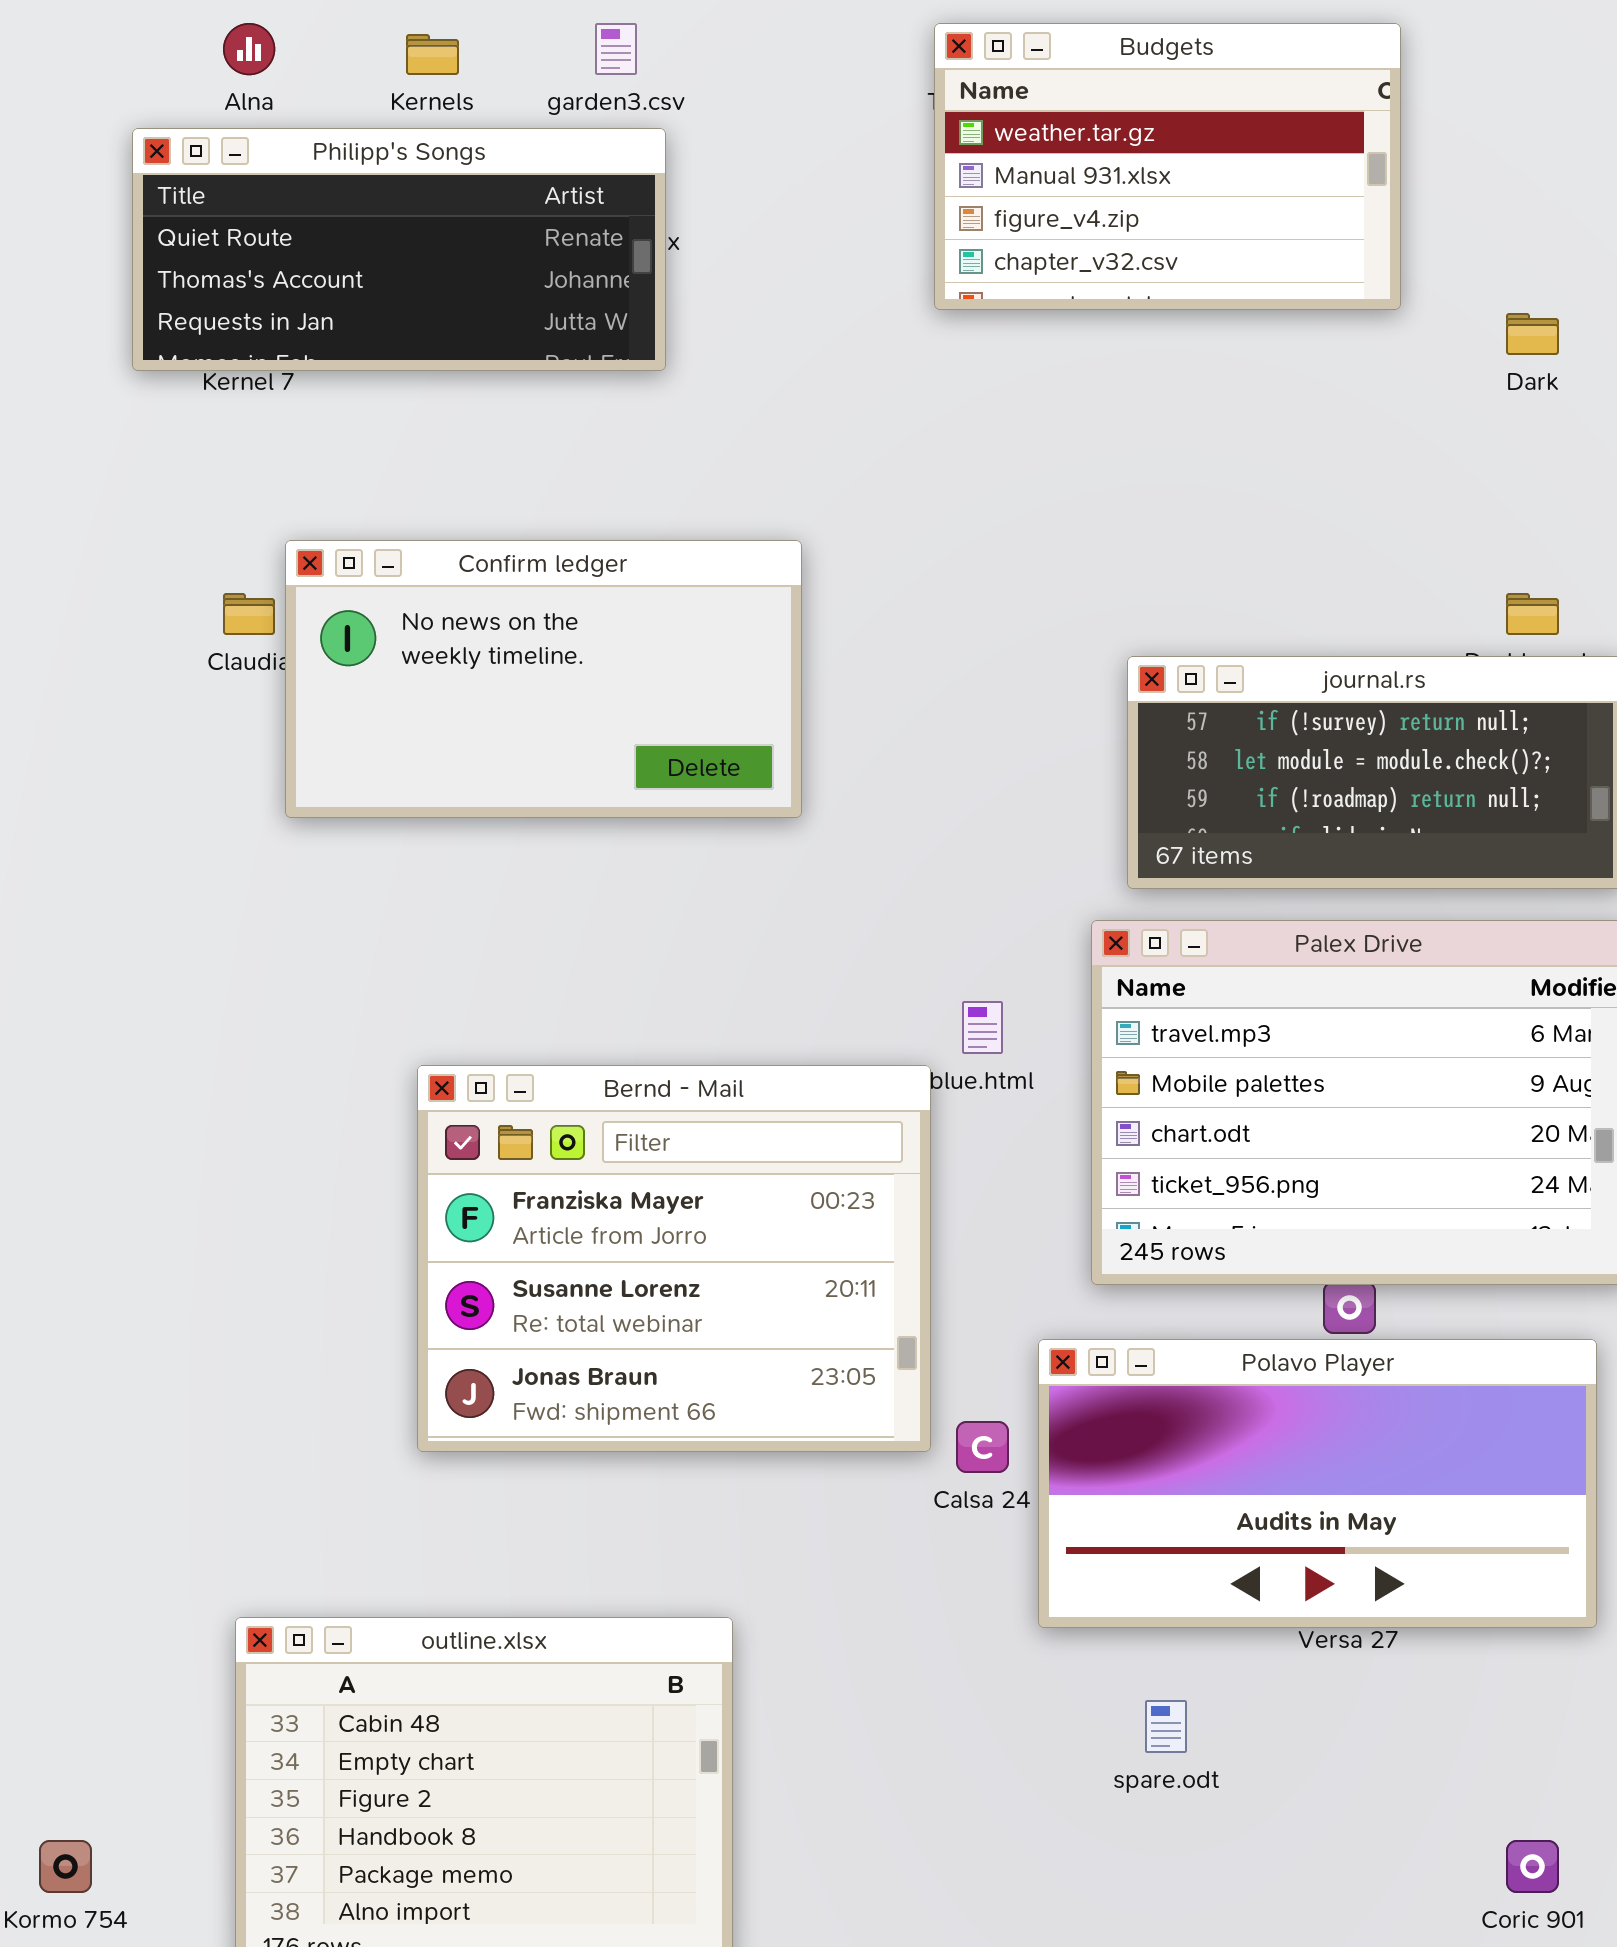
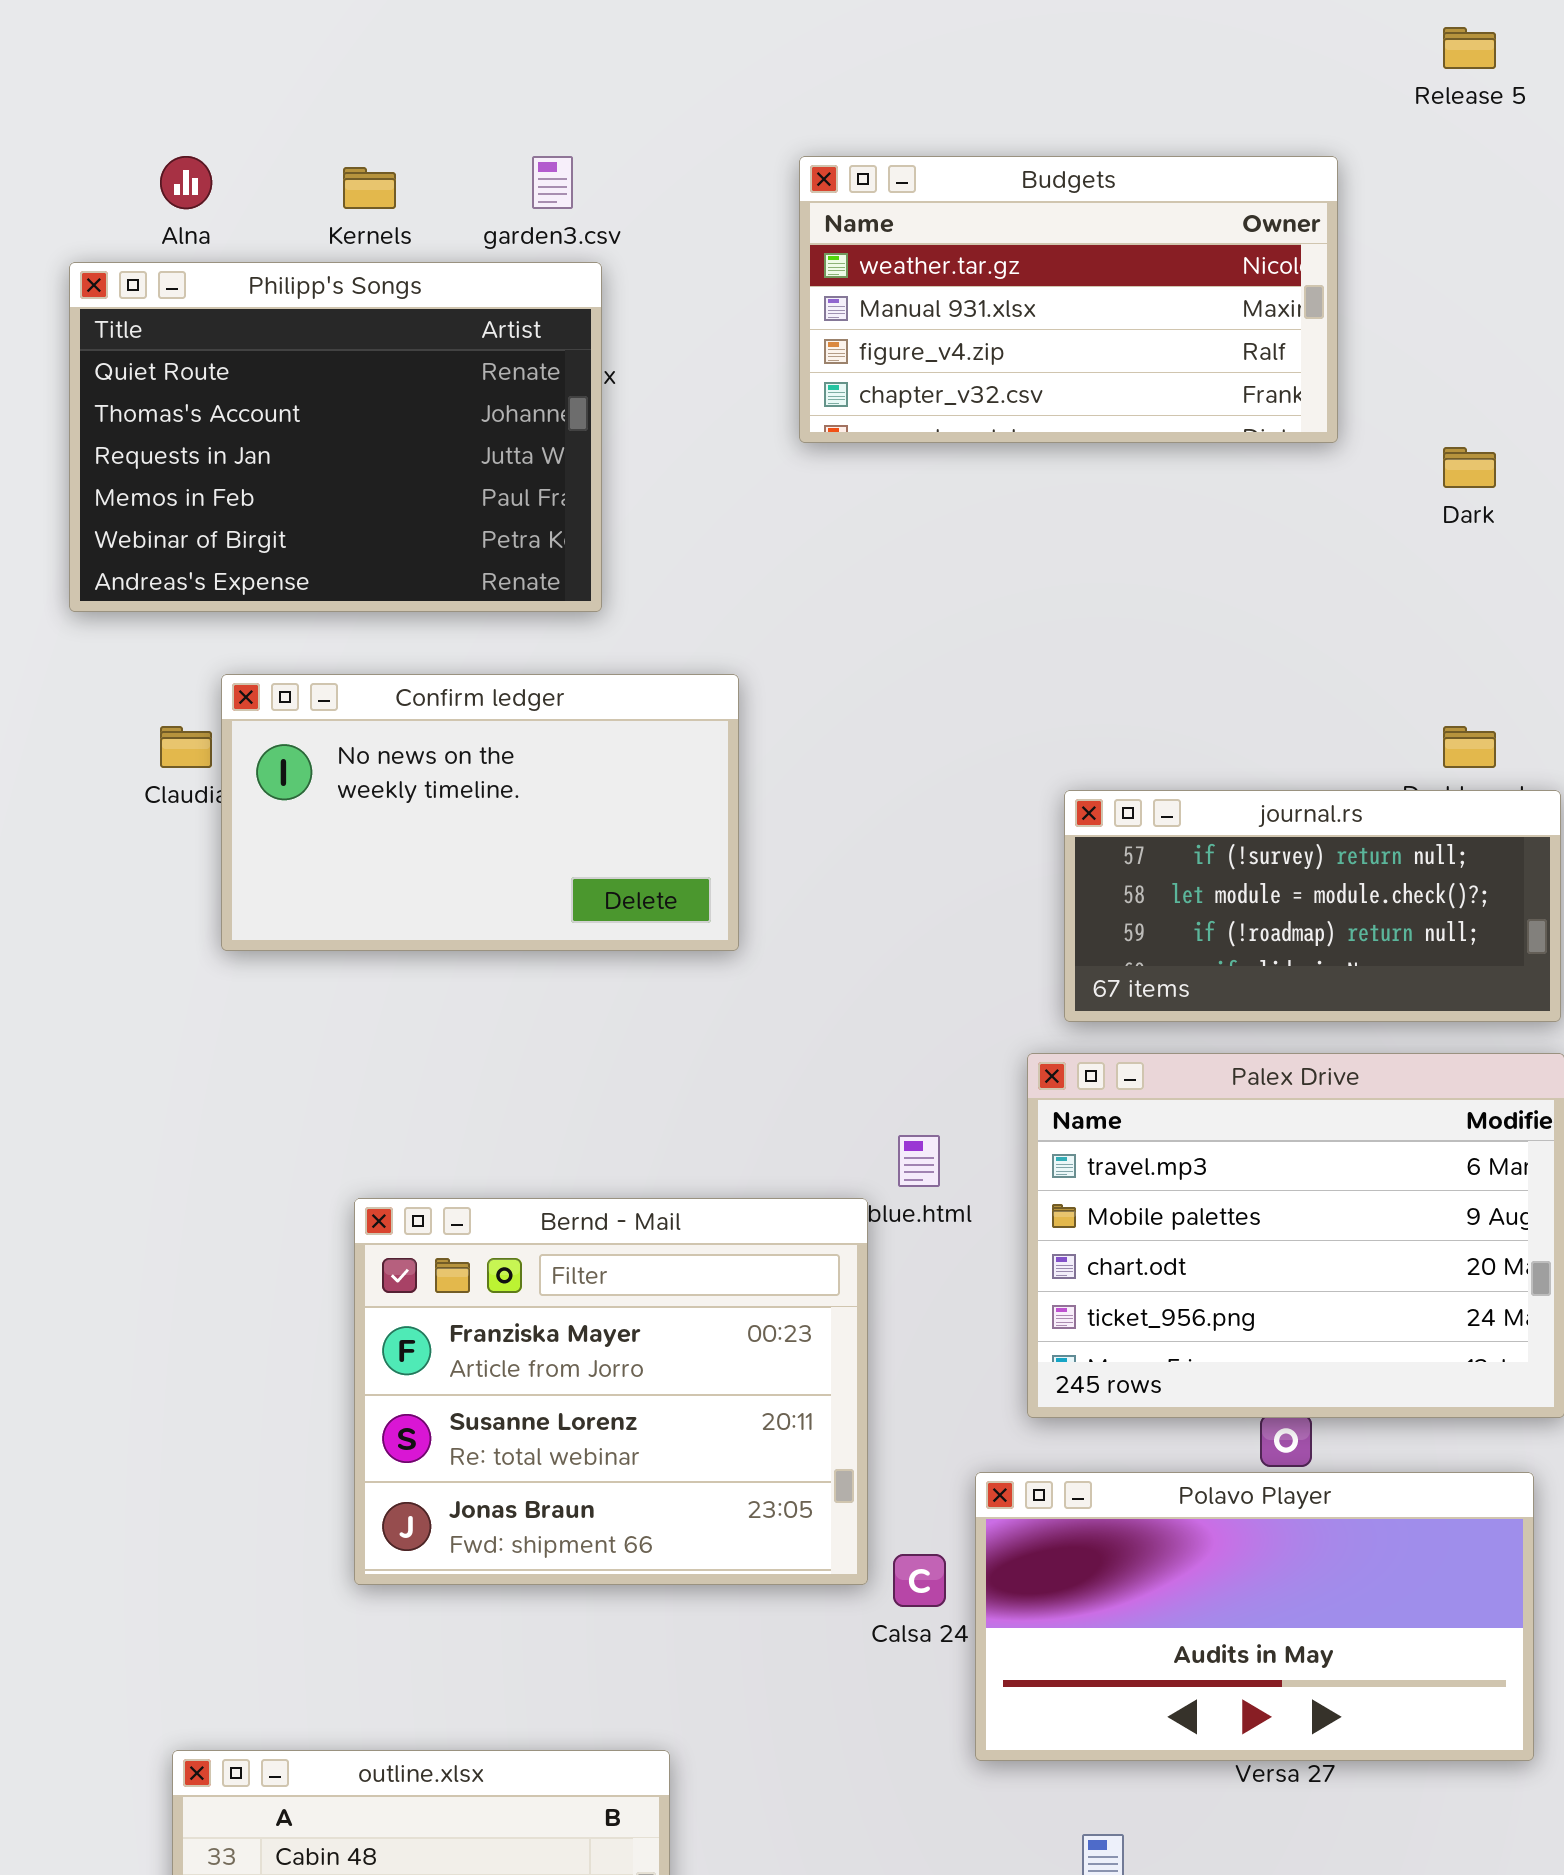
Budgets: [934,23,1401,310] -> [799,156,1338,443], resized
Philipp's Songs: [132,128,666,371] -> [69,262,602,612], resized

